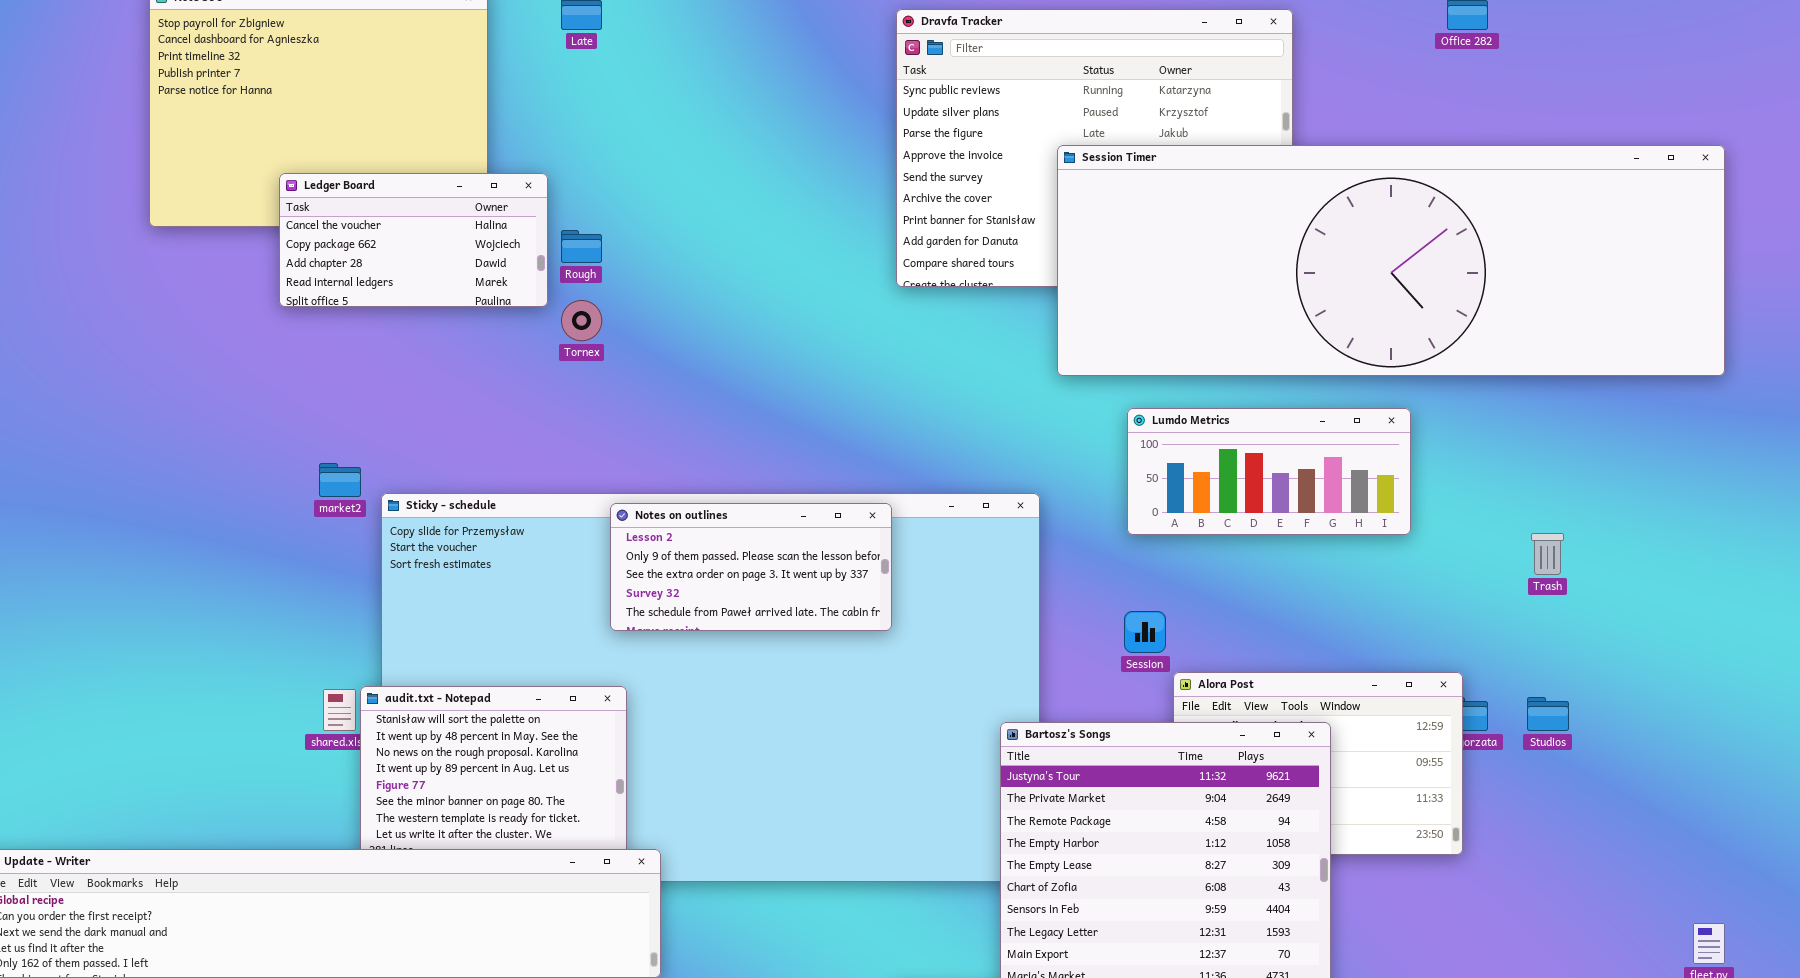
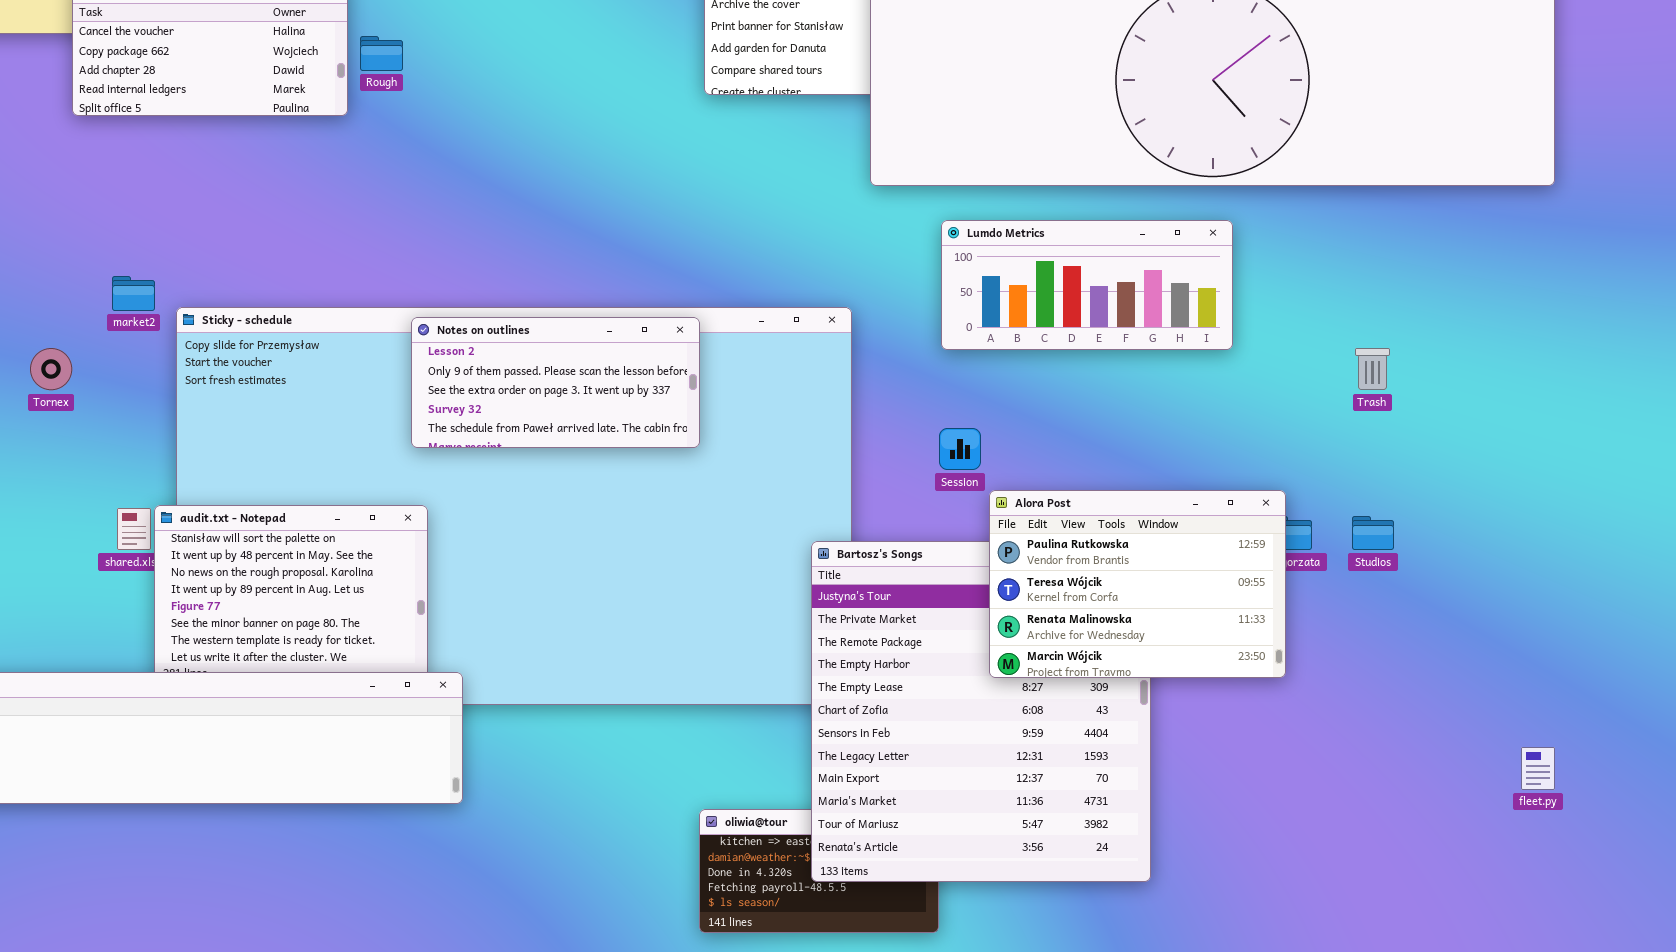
Tornex: [561,300,602,341] -> [30,348,72,390], moved
Alora Post: [1173,672,1463,855] -> [989,490,1286,678], raised

